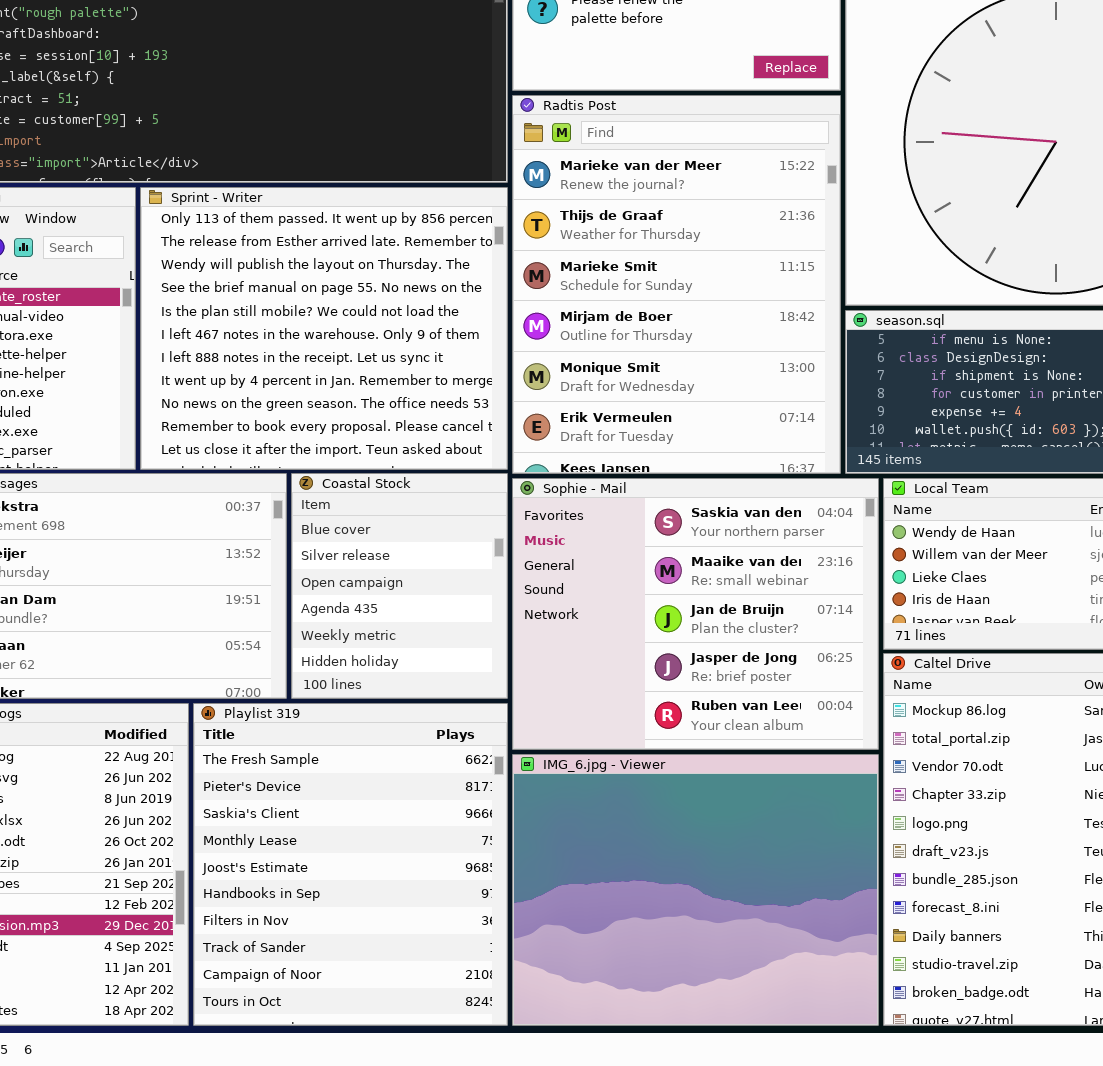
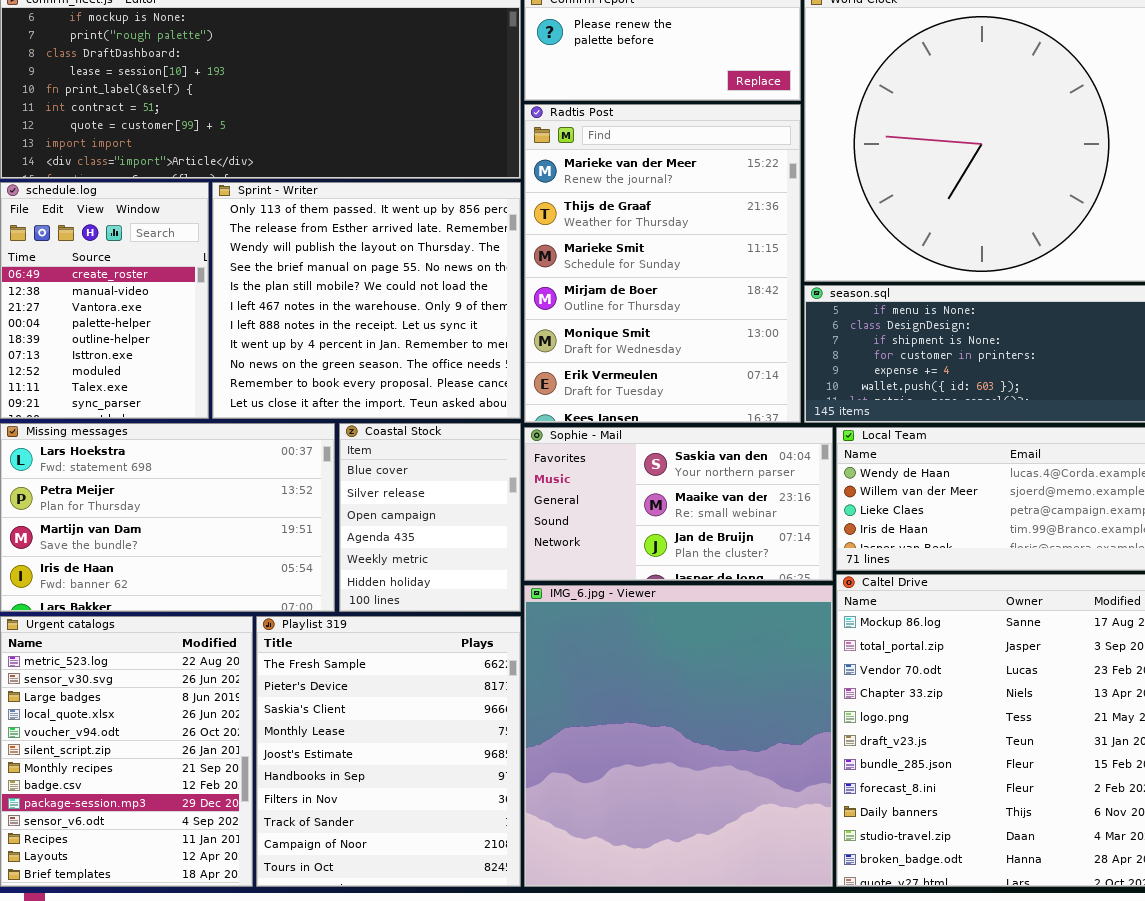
Sophie - Mail: [512,478,879,750] -> [524,427,833,581], resized
IMG_6.jpg - Viewer: [512,754,879,1026] -> [524,585,833,887], resized

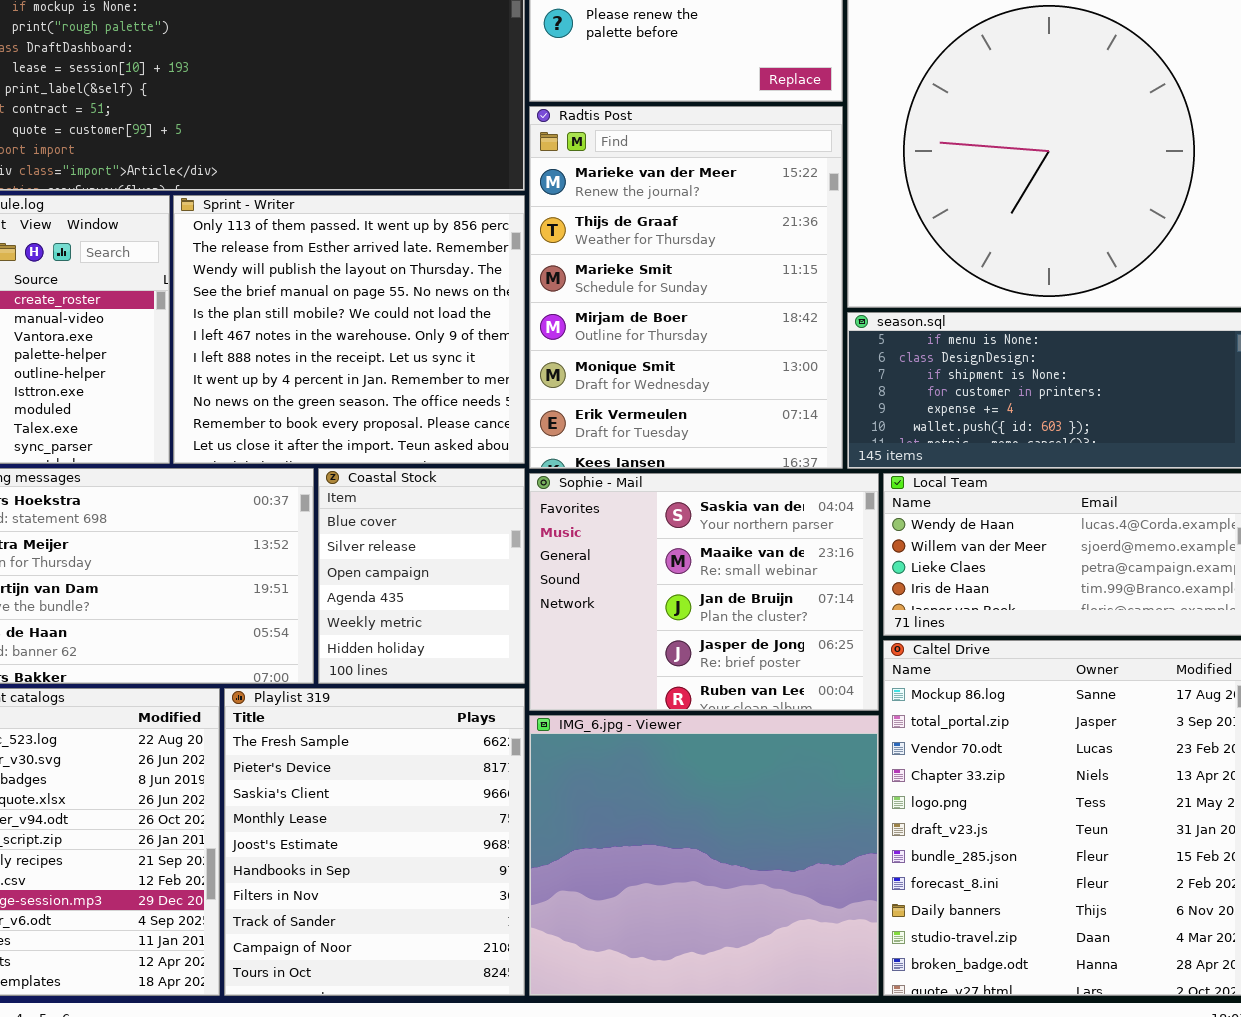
Sophie - Mail: [524,427,833,581] -> [529,473,879,711], resized
IMG_6.jpg - Viewer: [524,585,833,887] -> [529,715,879,996], resized

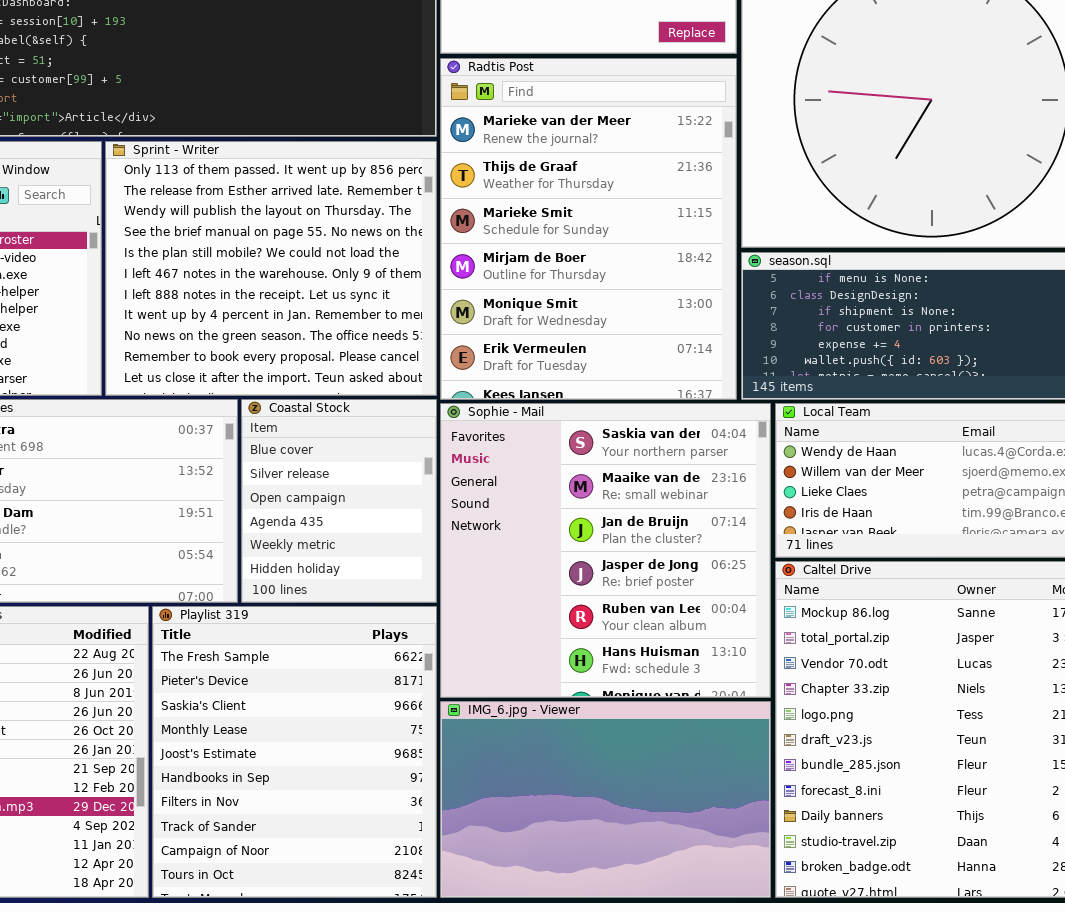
Sophie - Mail: [529,473,879,711] -> [440,403,771,698], resized
IMG_6.jpg - Viewer: [529,715,879,996] -> [440,701,771,898], resized

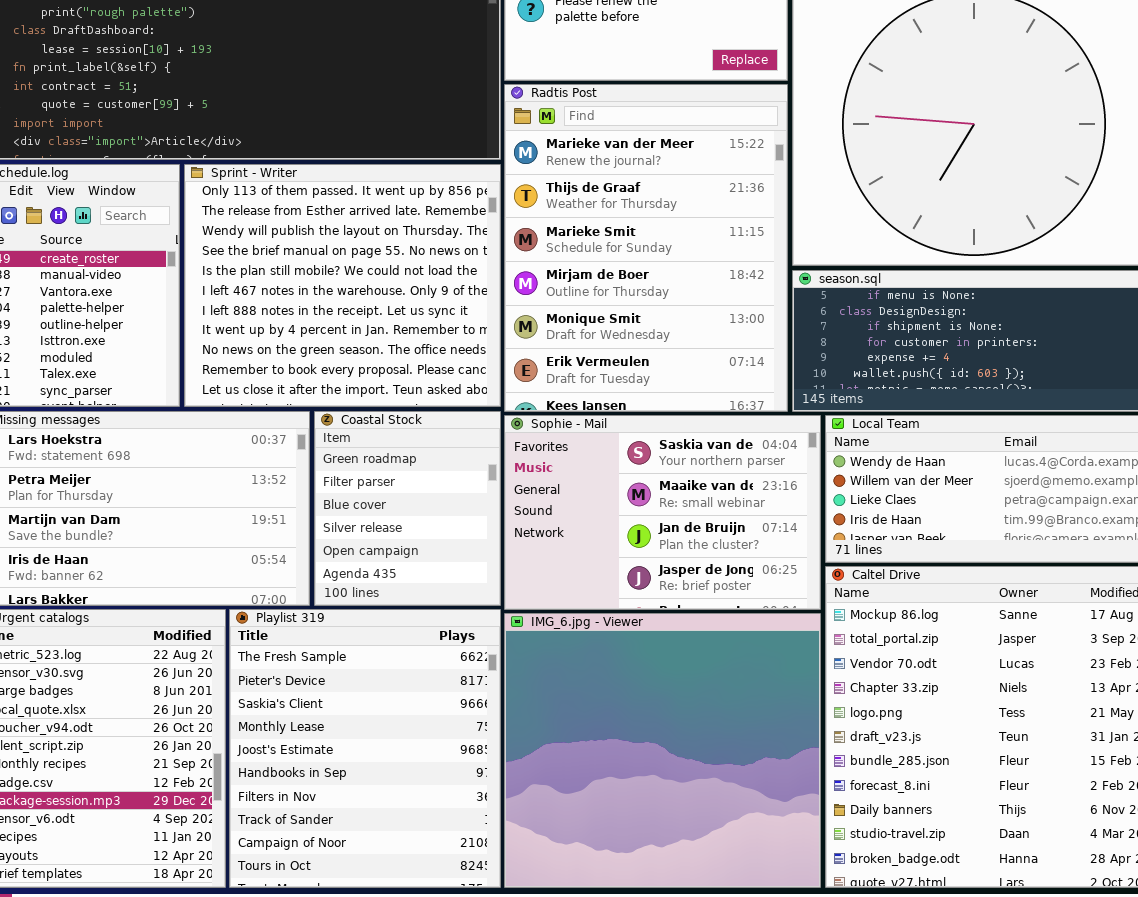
Coastal Stock: [241,399,437,603] -> [314,411,501,606], scrolled up 2 rows
Sophie - Mail: [440,403,771,698] -> [504,415,821,610], resized
IMG_6.jpg - Viewer: [440,701,771,898] -> [504,613,821,888], resized

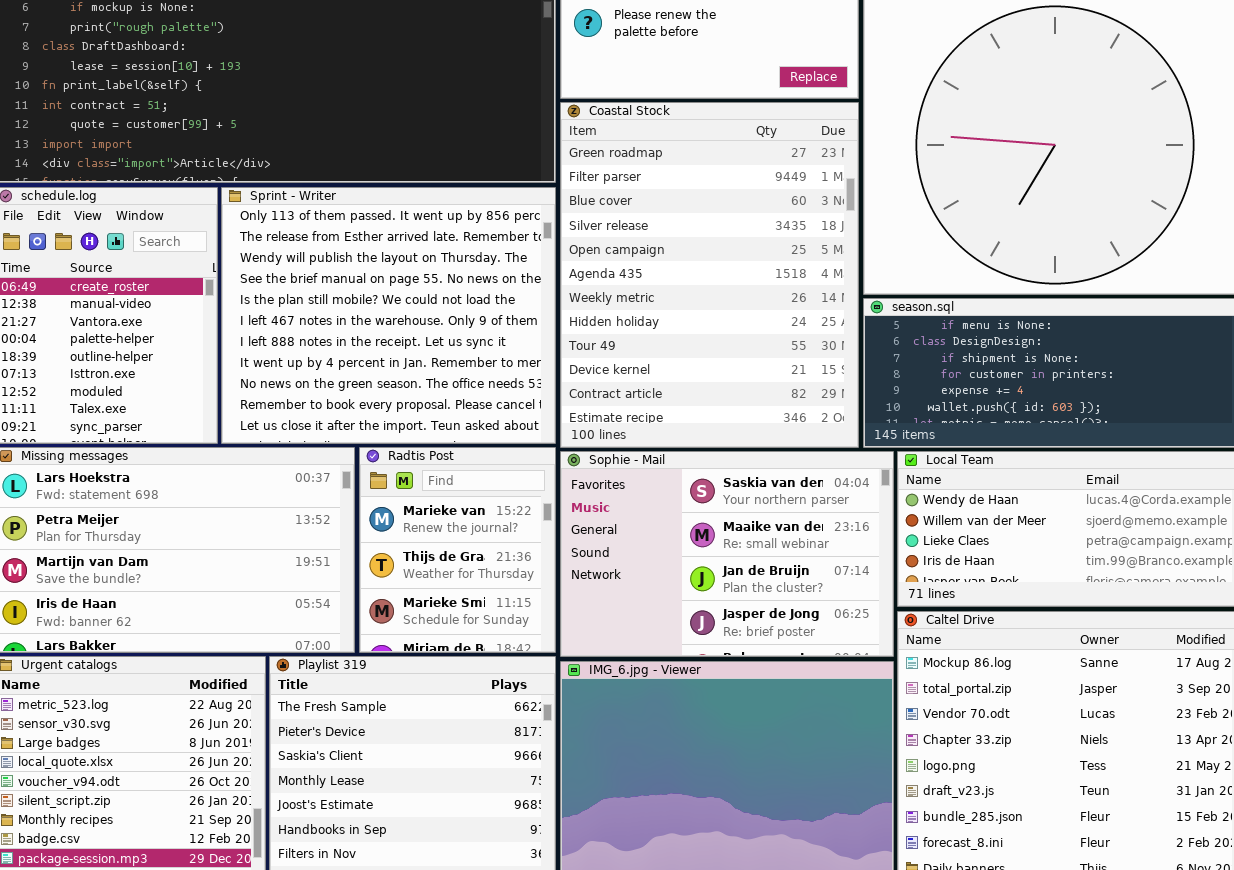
Radtis Post: [504,84,788,412] -> [359,447,556,653], moved, resized
Coastal Stock: [314,411,501,606] -> [560,102,859,448], moved, resized

